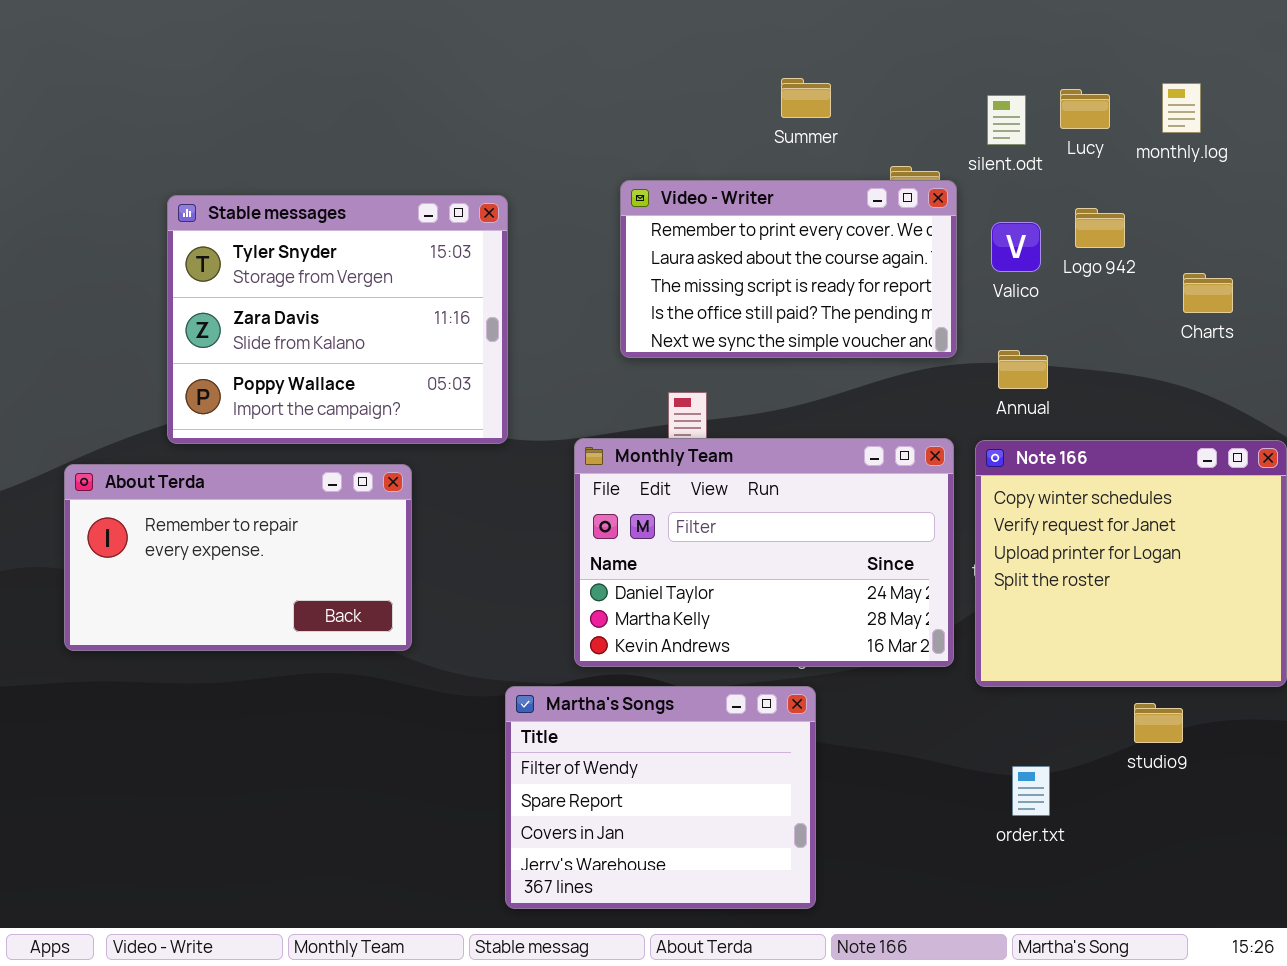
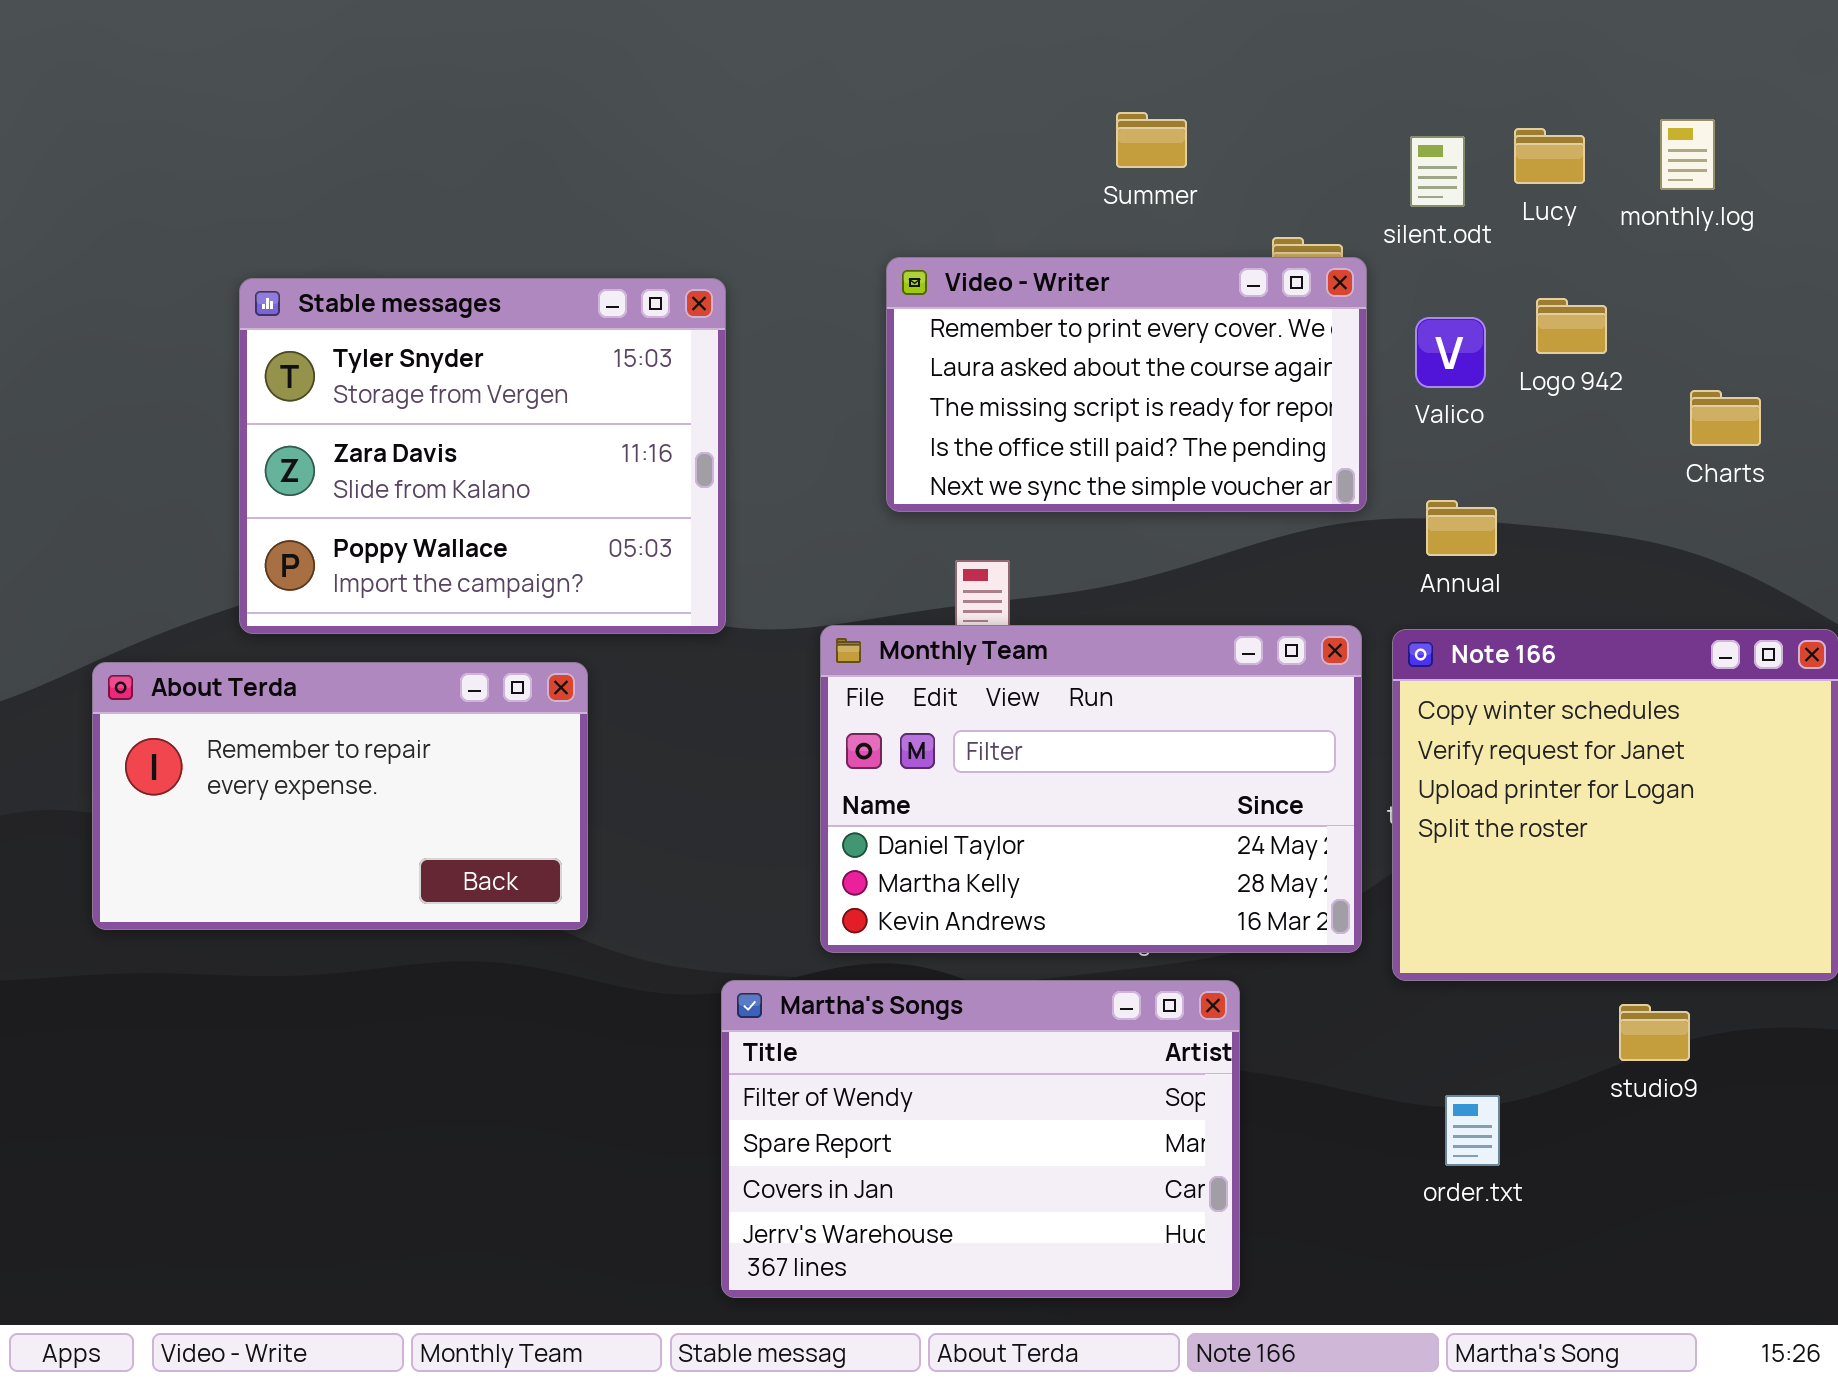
Martha's Songs: [505,686,816,909] -> [721,980,1240,1298], resized

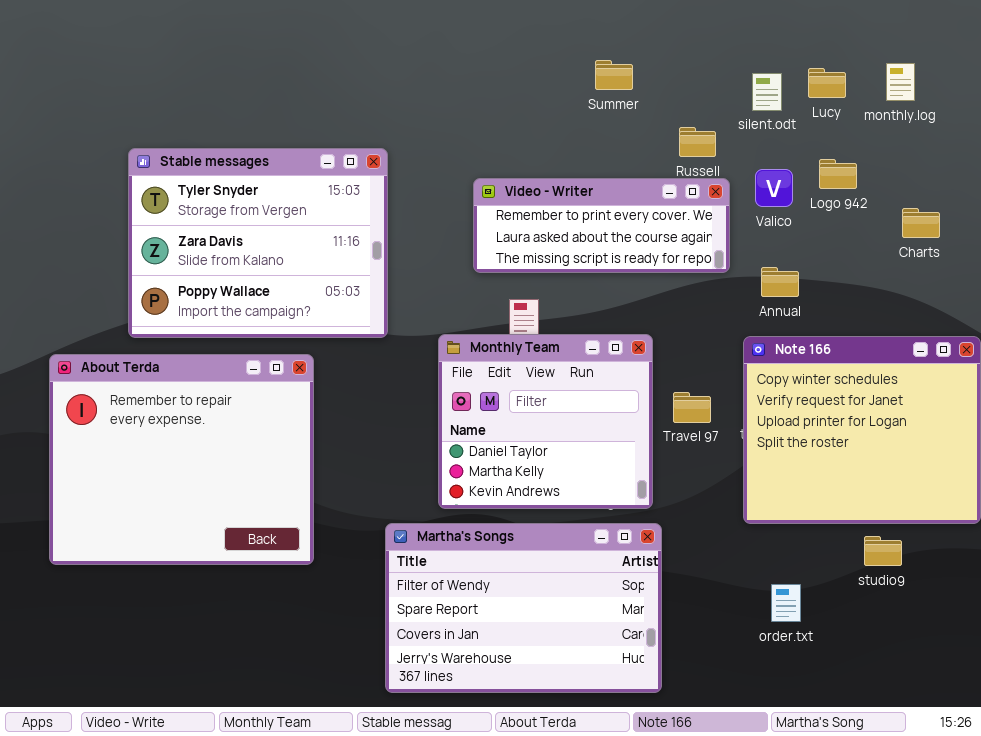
Video - Writer: [886,257,1367,512] -> [473,178,730,273], resized
Monthly Team: [820,625,1362,953] -> [438,334,653,509], resized
About Terda: [92,662,588,930] -> [49,354,314,565], resized

